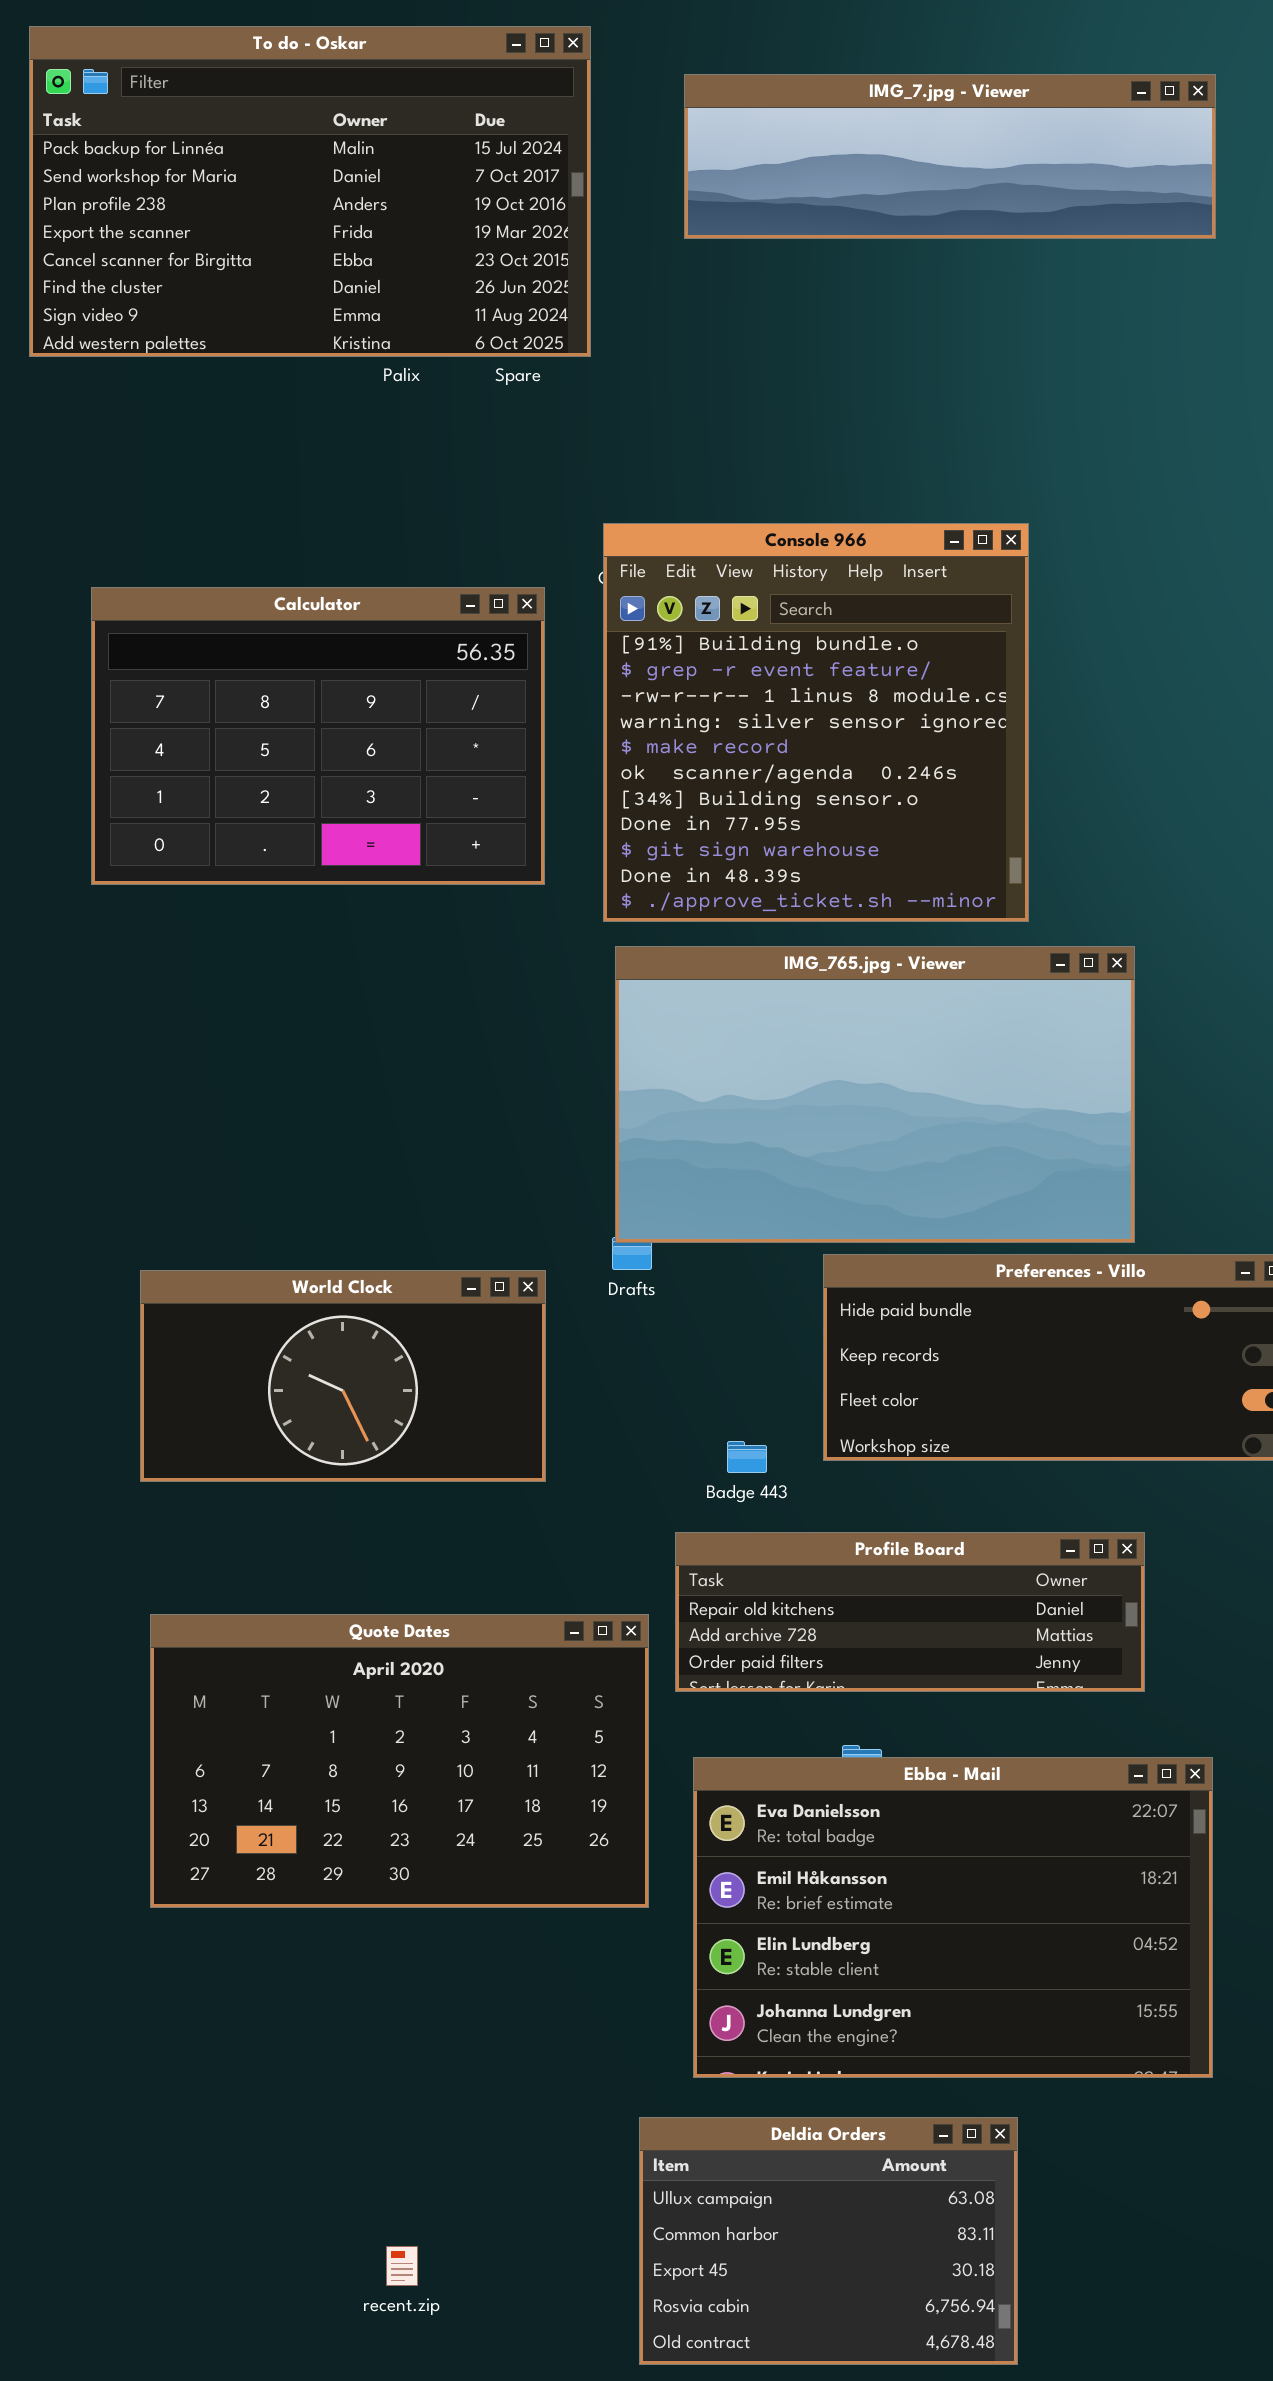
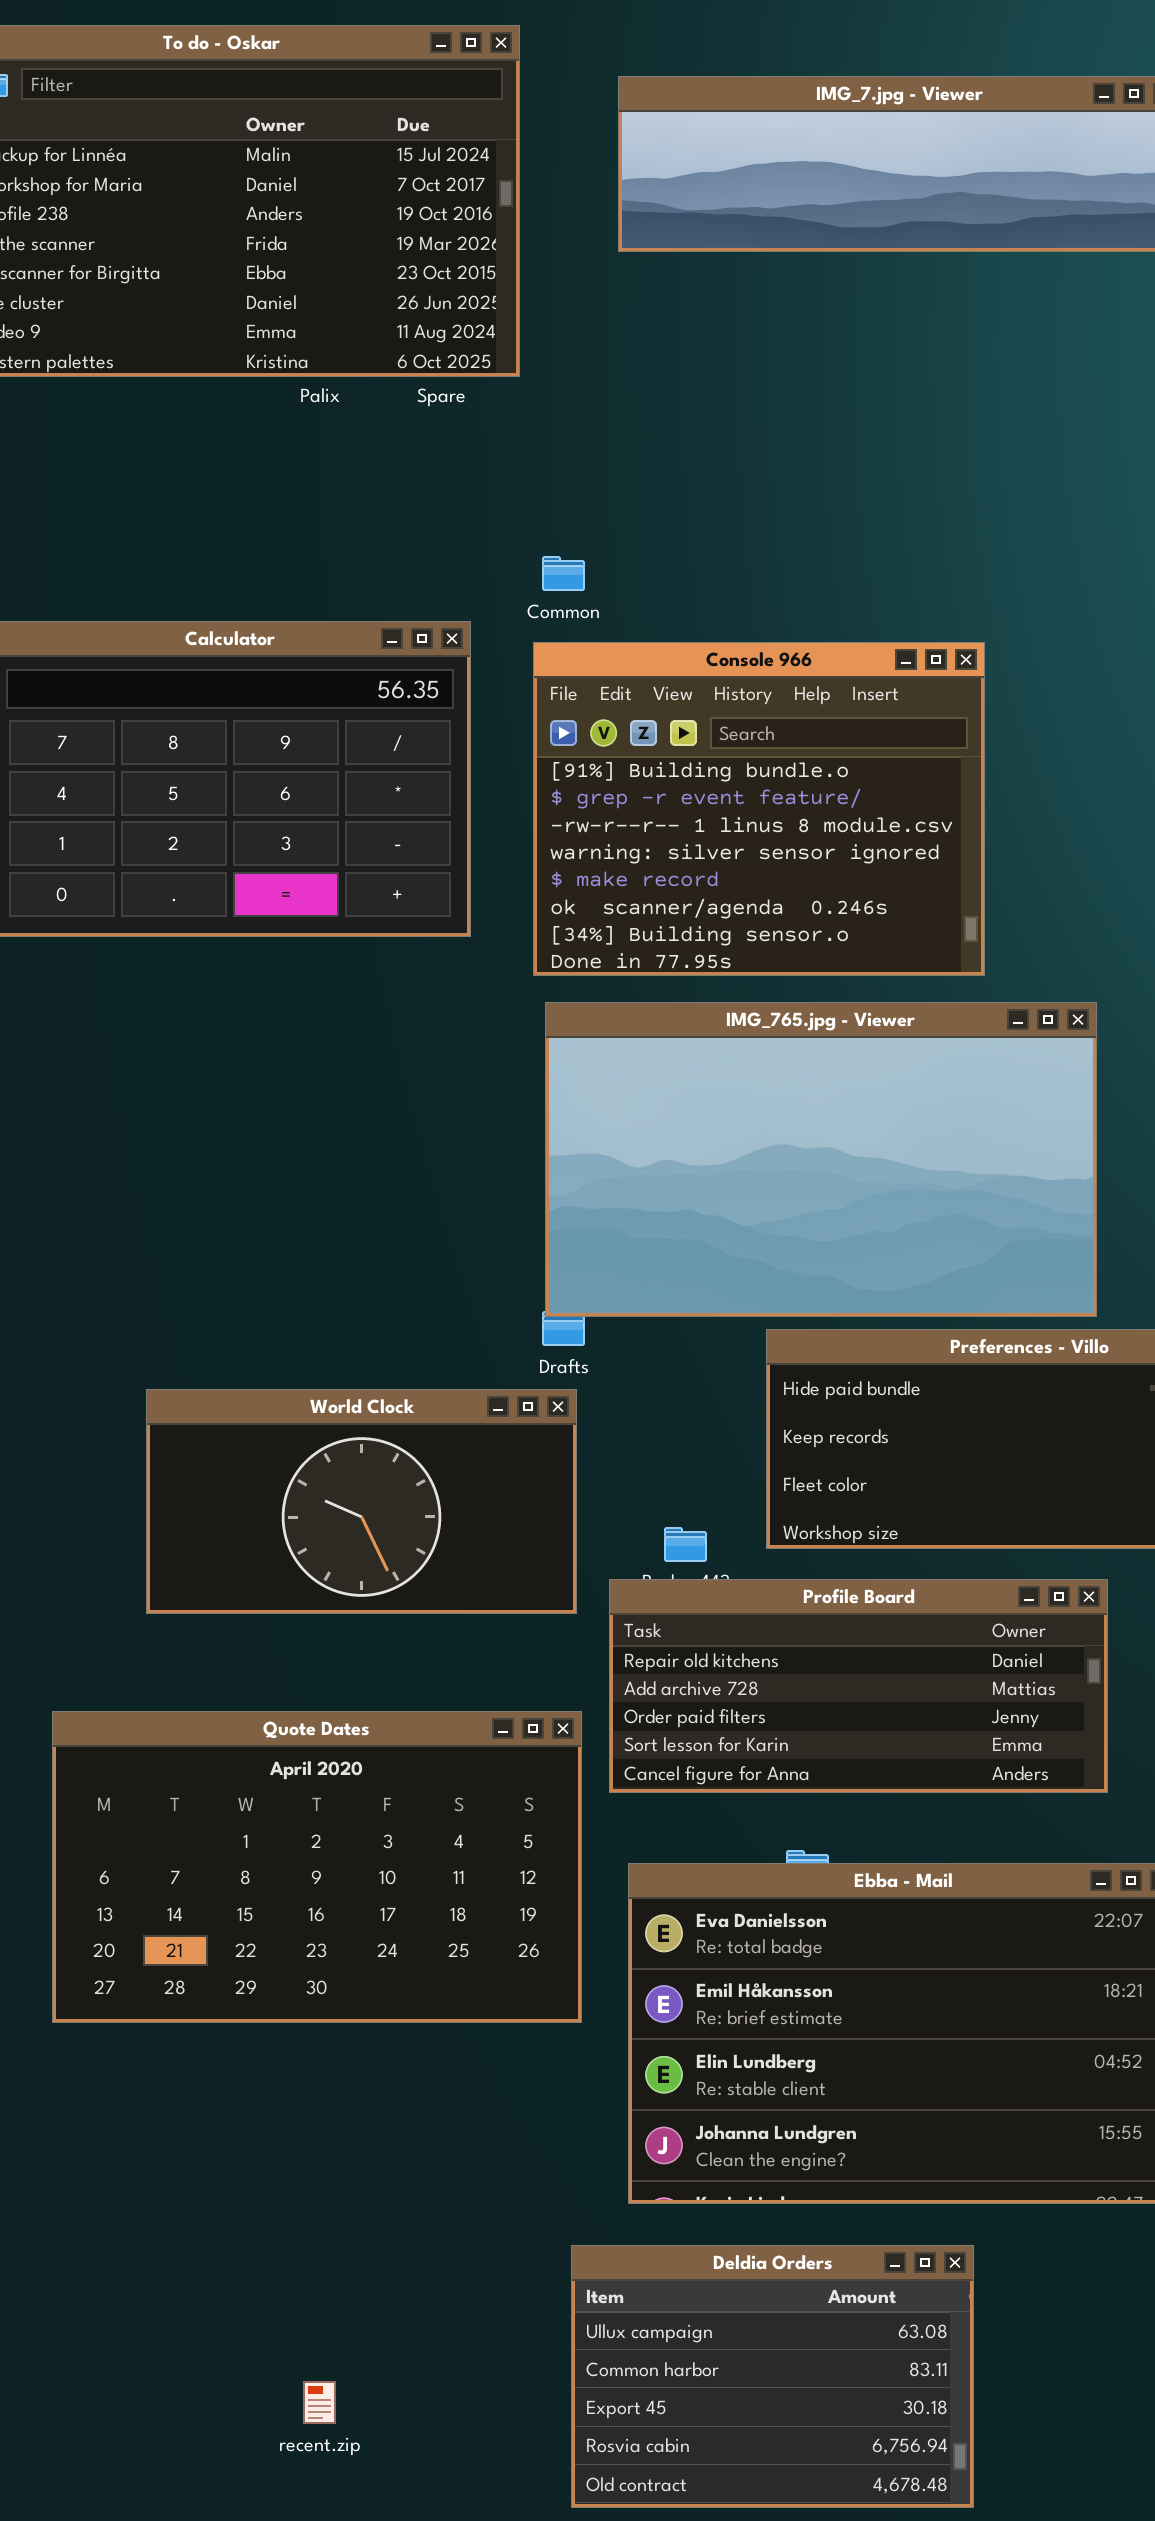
Console 966: [603,523,1029,922] -> [533,642,985,976], resized
World Clock: [140,1270,546,1482] -> [146,1389,577,1614], moved
Profile Board: [675,1532,1145,1692] -> [609,1579,1108,1793], resized

